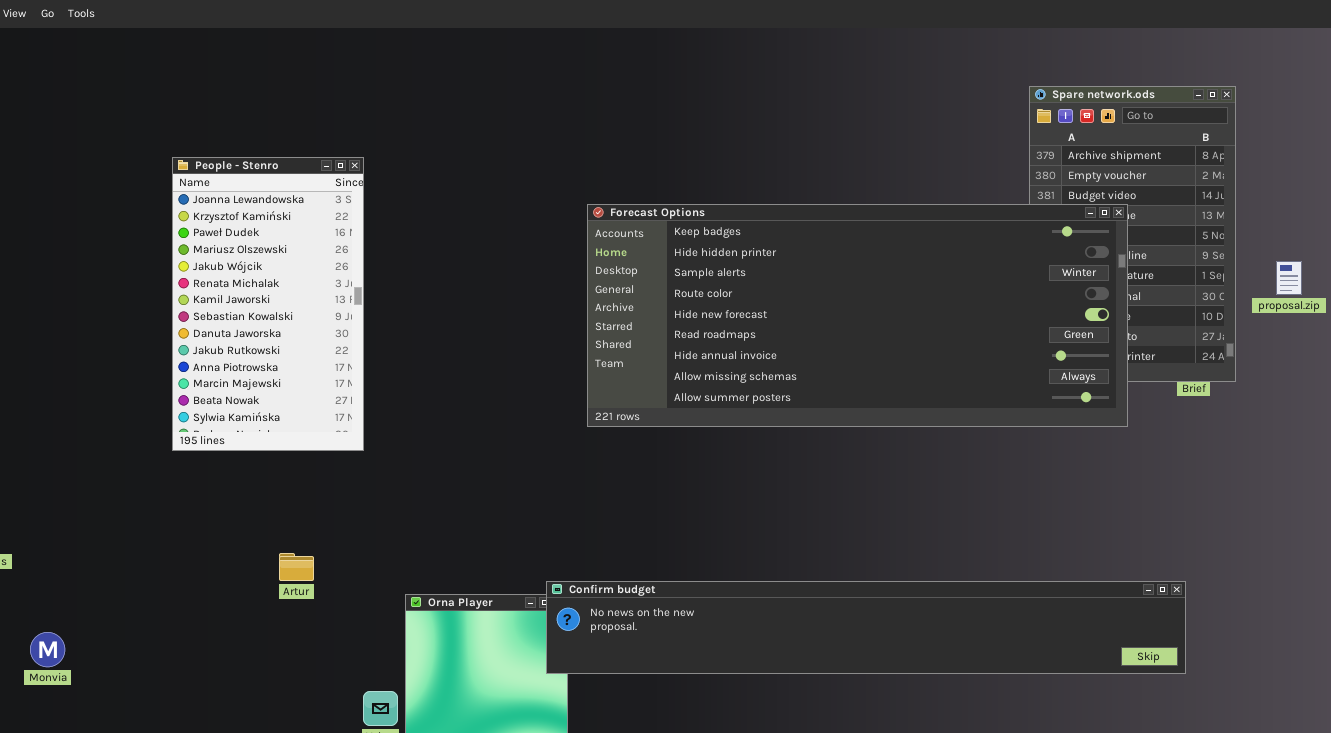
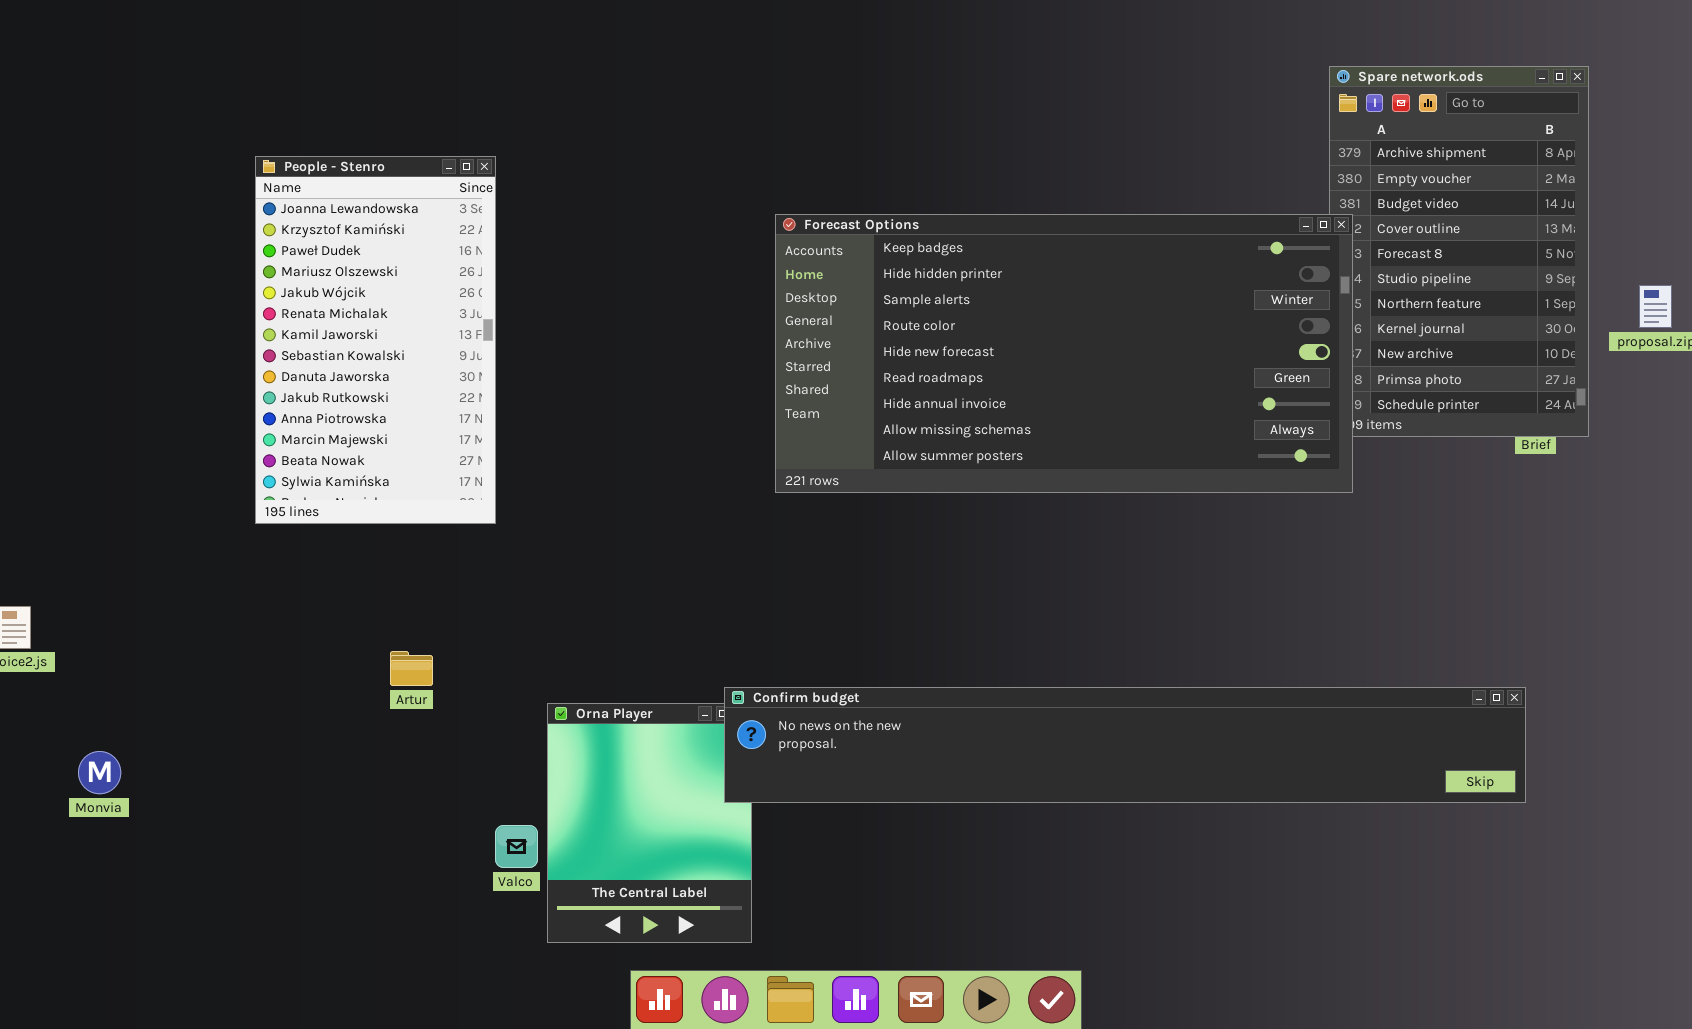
Forecast Options: [587,204,1128,427] -> [775,214,1353,493], resized

